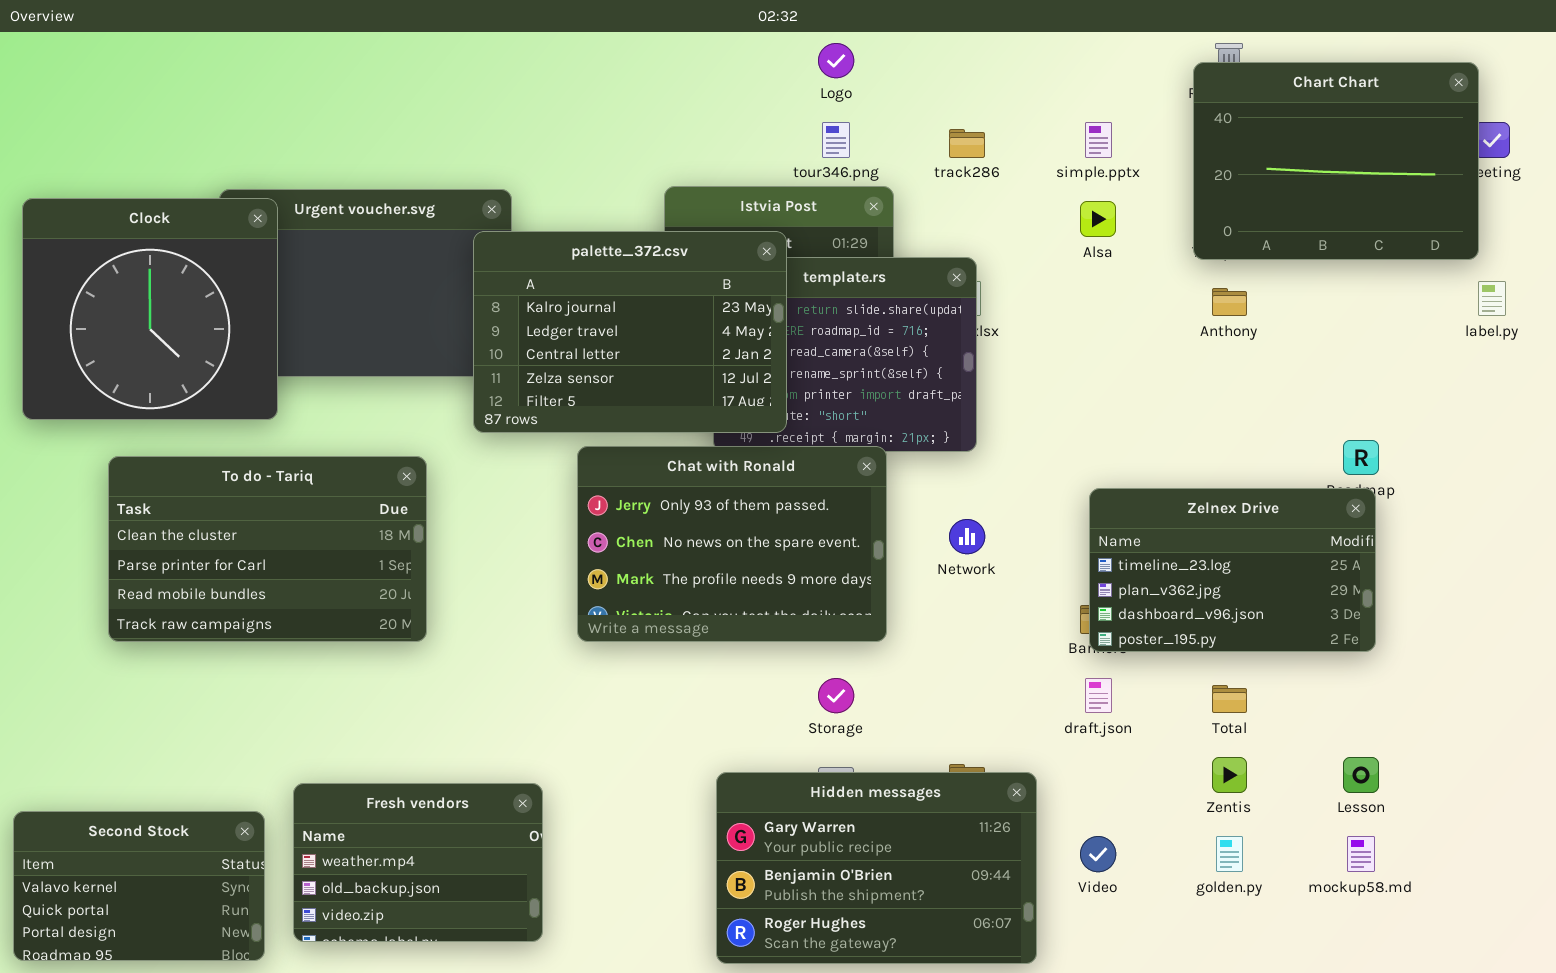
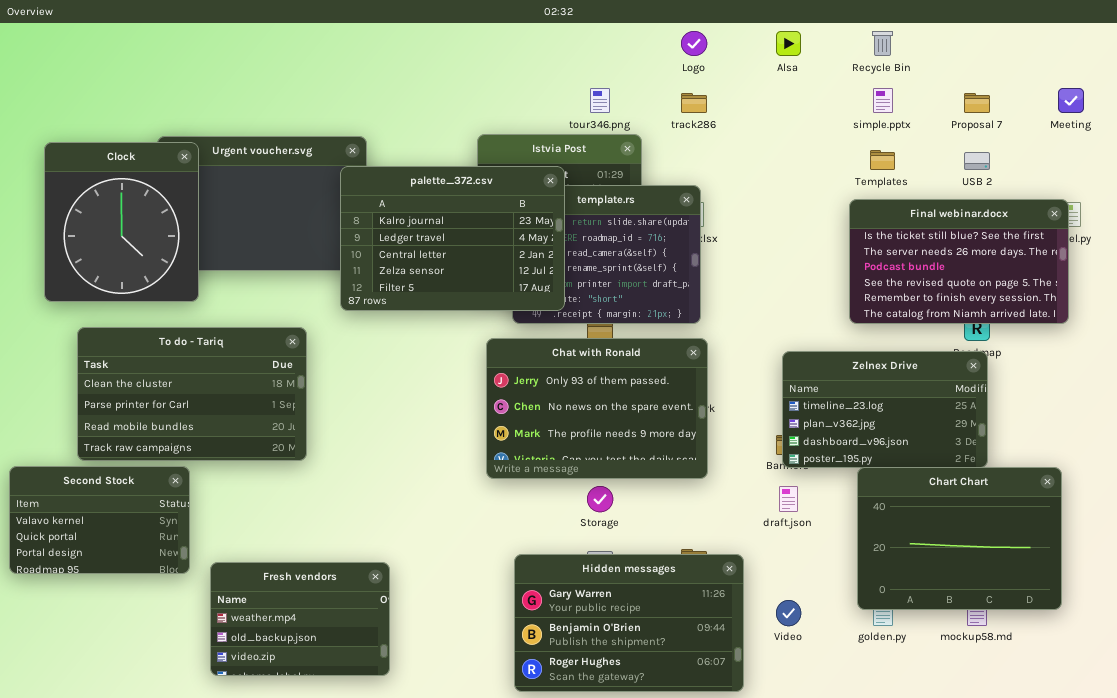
Logo: [818,43,854,78] -> [681,31,707,56], moved
Chart Chart: [1193,62,1479,260] -> [857,467,1062,610], moved
simple.pptx: [1085,122,1112,158] -> [873,88,893,113], moved
Clock: [22,198,278,420] -> [44,142,199,302], resized
Alsa: [1080,201,1116,237] -> [776,31,801,56], moved
Final webinar.docx: none -> [849,199,1069,324], opened
Chat with Ronald: [577,446,887,642] -> [486,338,708,479], moved
Second Stock: [13,811,265,961] -> [9,466,190,574], moved

